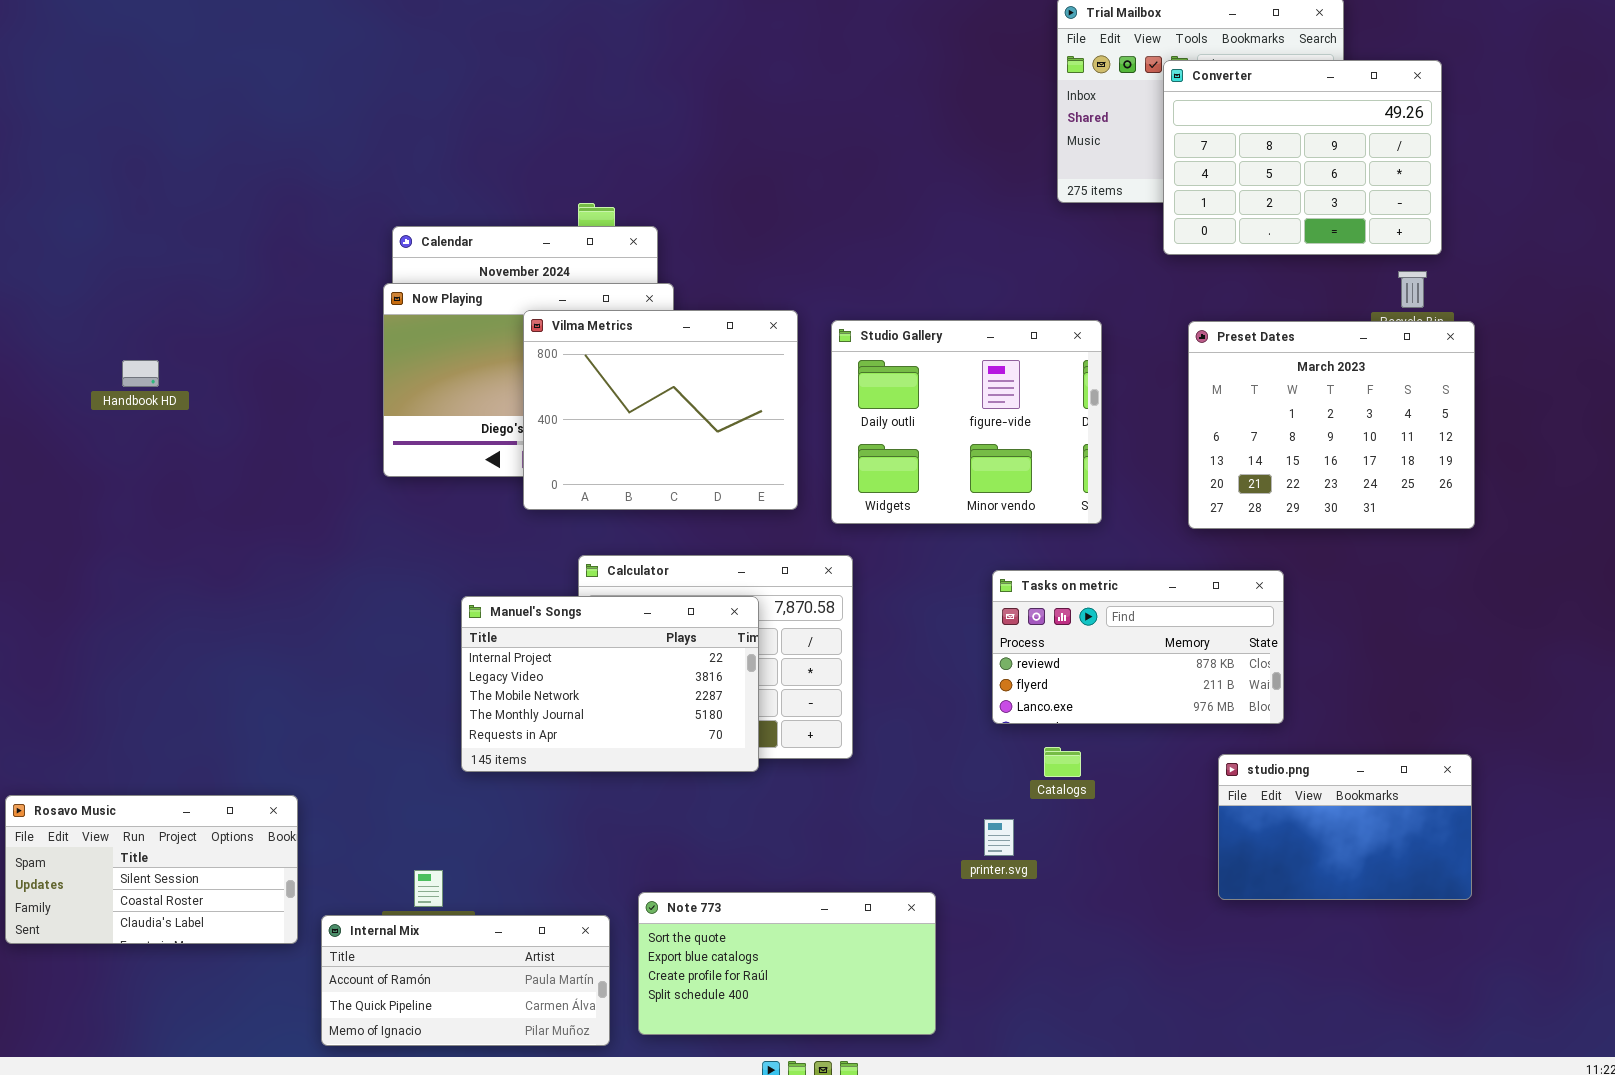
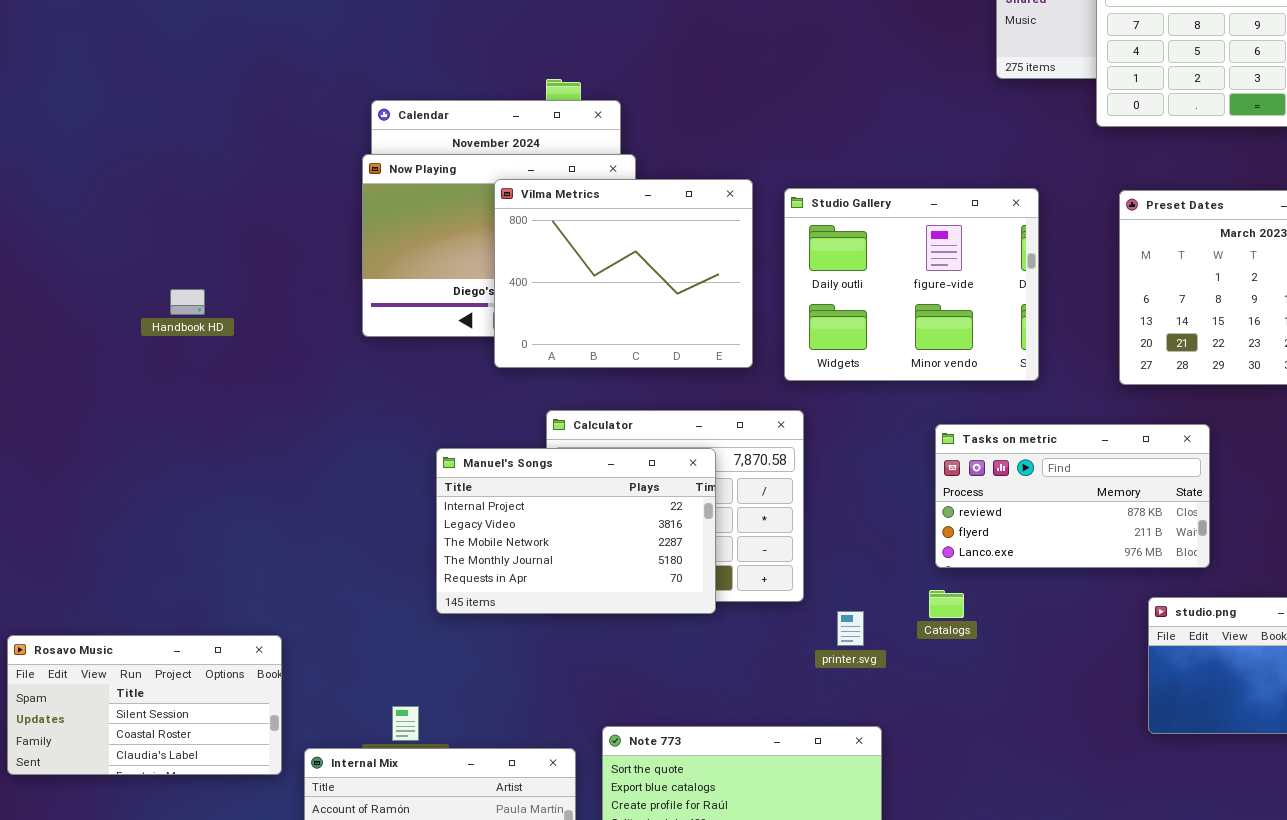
Handbook HD: [122,360,159,387] -> [170,289,205,315], moved
Catalogs: [1044,747,1081,777] -> [929,590,964,618], moved
printer.svg: [984,819,1014,856] -> [837,611,864,646], moved

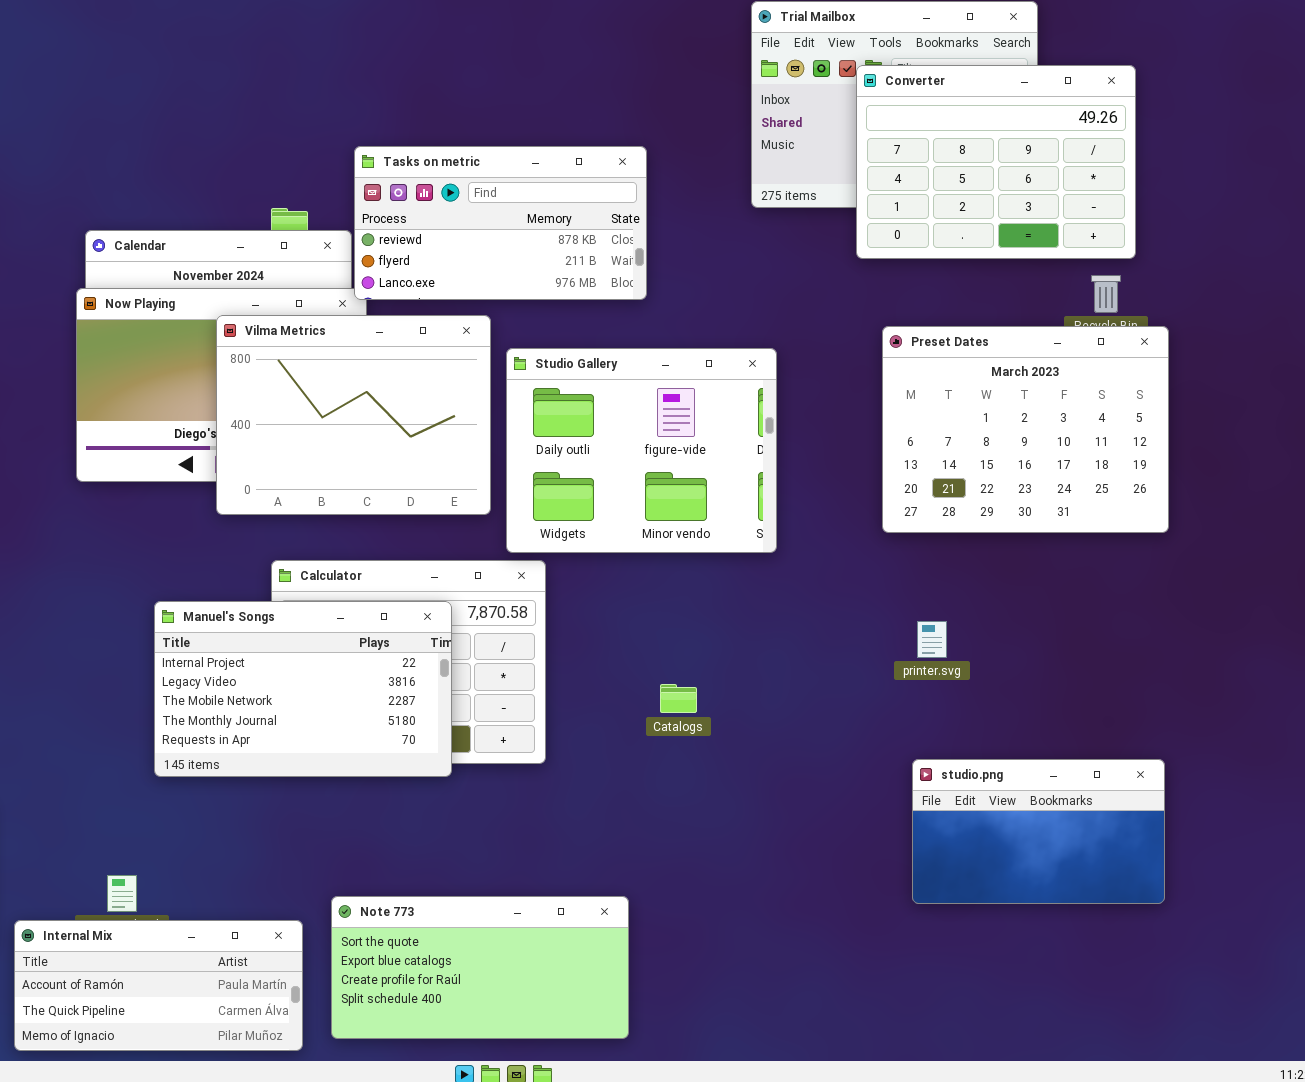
Studio Gallery: [784,188,1039,381] -> [506,348,777,553], moved
Tasks on metric: [935,424,1210,568] -> [354,146,647,300], moved
Catalogs: [929,590,964,618] -> [660,684,697,713], moved
printer.svg: [837,611,864,646] -> [917,621,947,658], moved

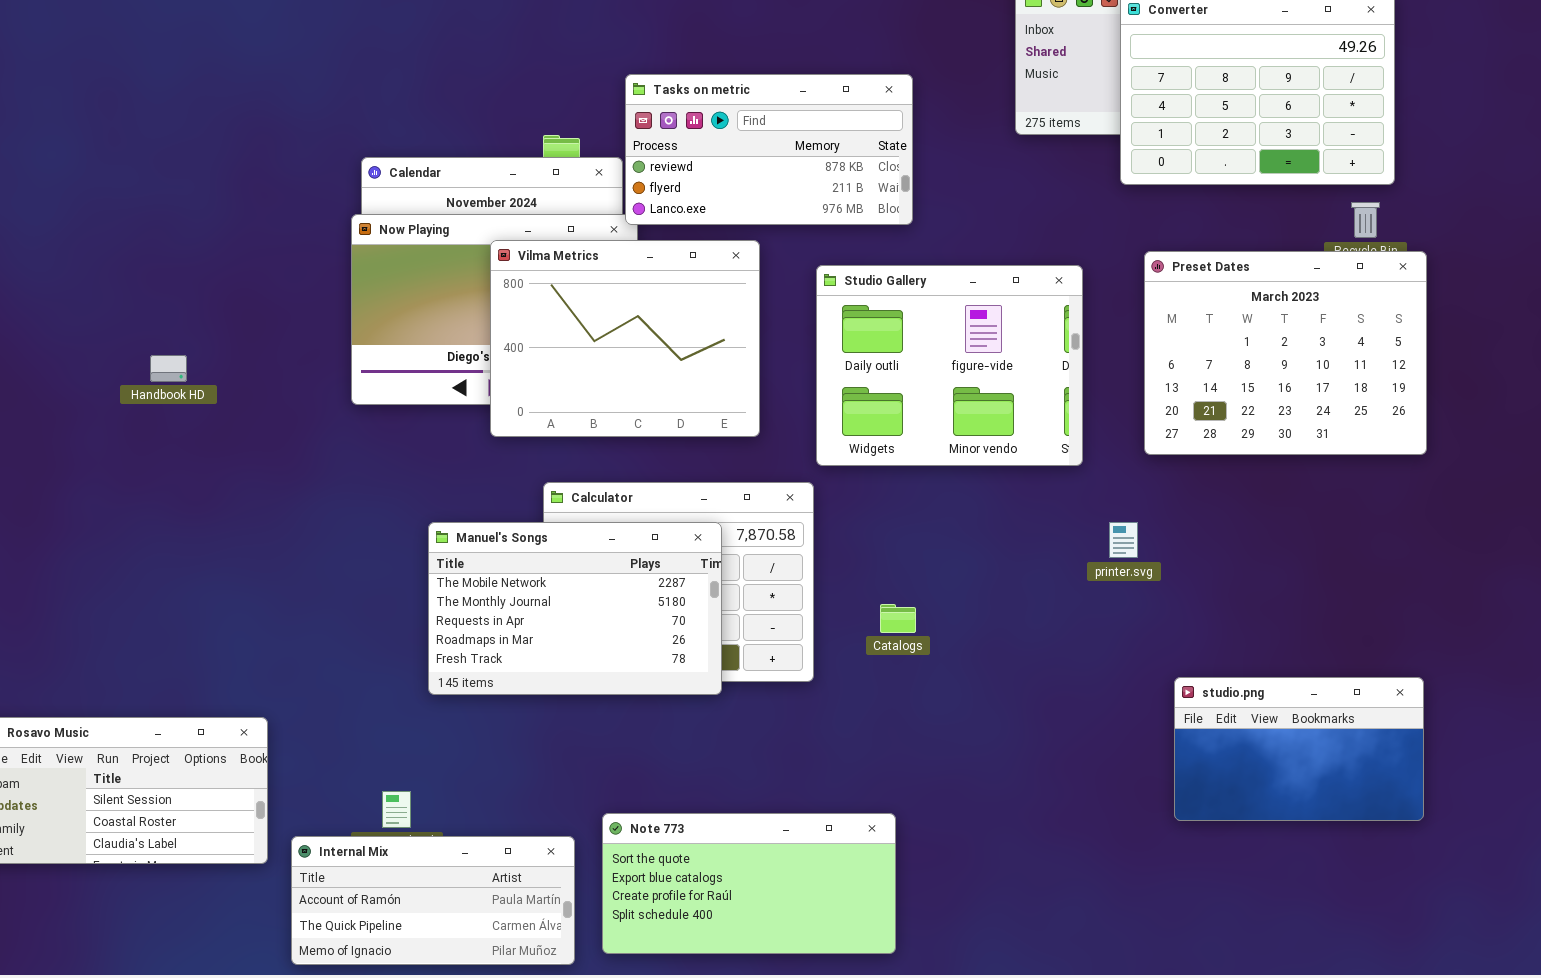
Studio Gallery: [506,348,777,553] -> [816,265,1083,466], moved
Manuel's Songs: [154,601,452,777] -> [428,522,722,695], scrolled down 2 rows
printer.svg: [917,621,947,658] -> [1109,522,1138,558], moved
Catalogs: [660,684,697,713] -> [880,604,916,633], moved

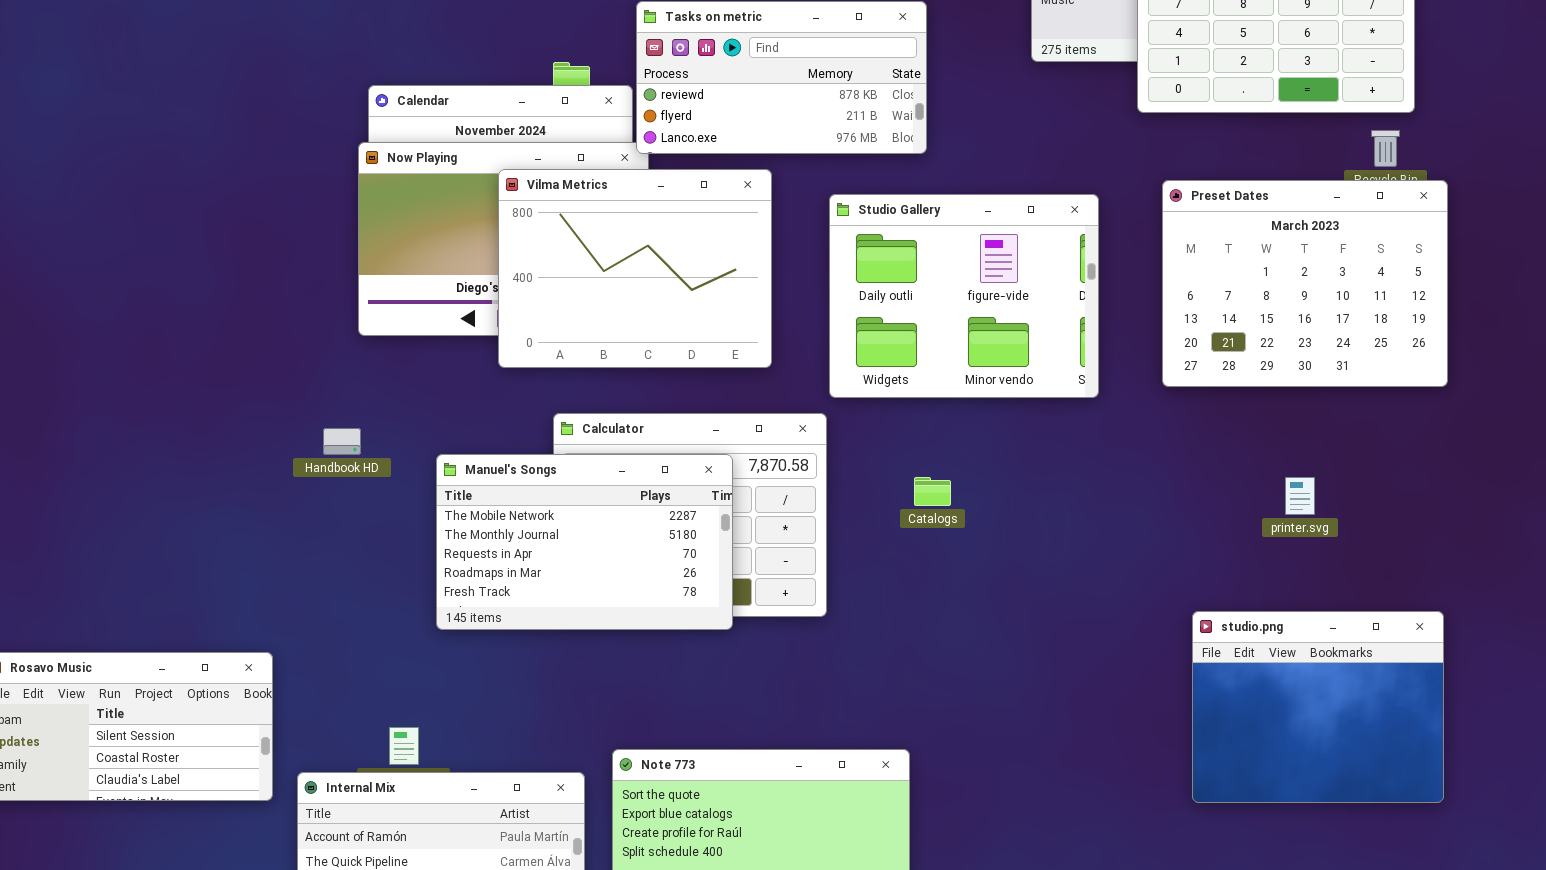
Handbook HD: [150,355,187,382] -> [323,428,361,455], moved
printer.svg: [1109,522,1138,558] -> [1285,477,1315,515], moved
Catalogs: [880,604,916,633] -> [914,477,951,506], moved
studio.png: [1174,677,1424,821] -> [1192,611,1444,803], resized

